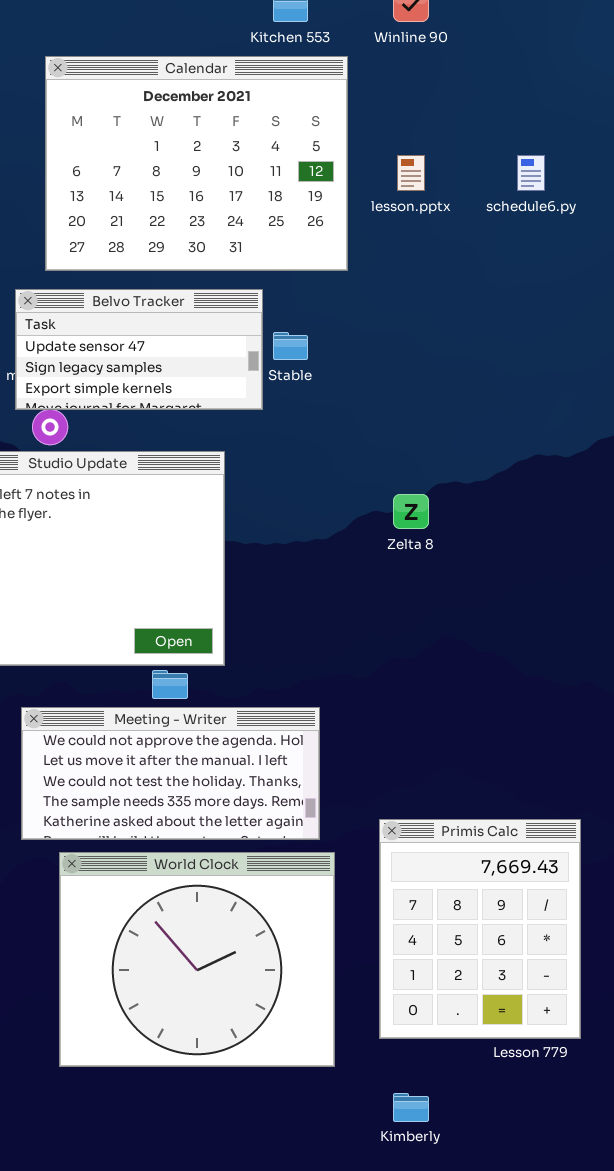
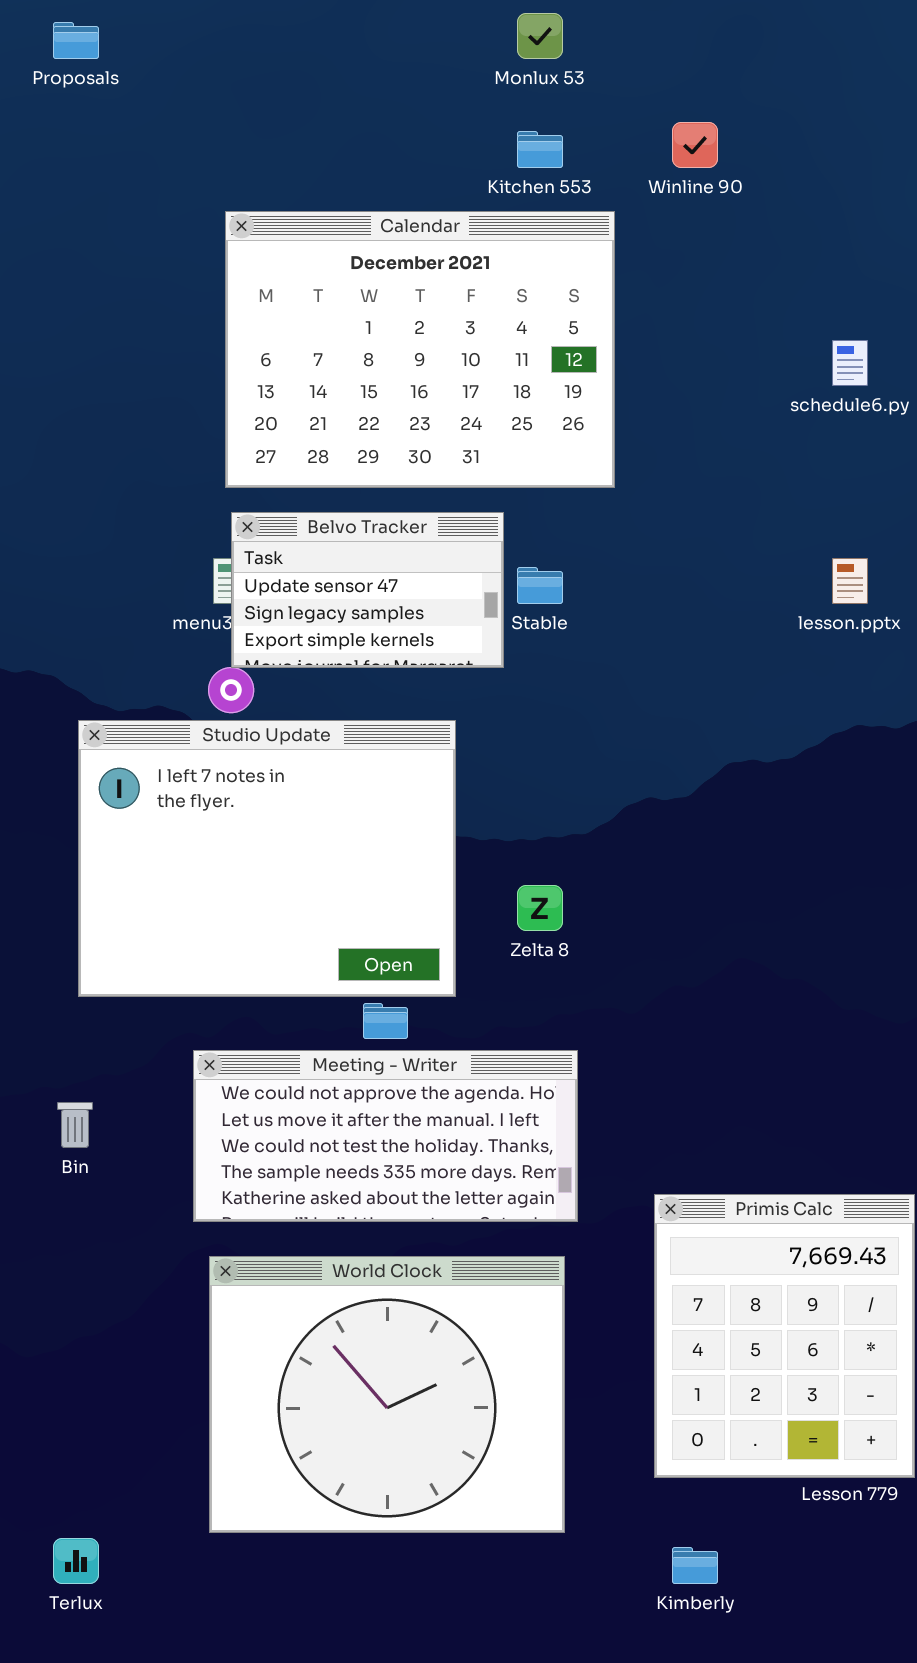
lesson.pptx: [397,155,425,191] -> [832,558,868,604], moved
Belvo Tracker: [15,289,263,410] -> [231,512,504,668], resized
Zelta 8: [393,494,429,529] -> [517,885,563,931], moved
World Clock: [59,852,335,1067] -> [209,1256,565,1533], moved

